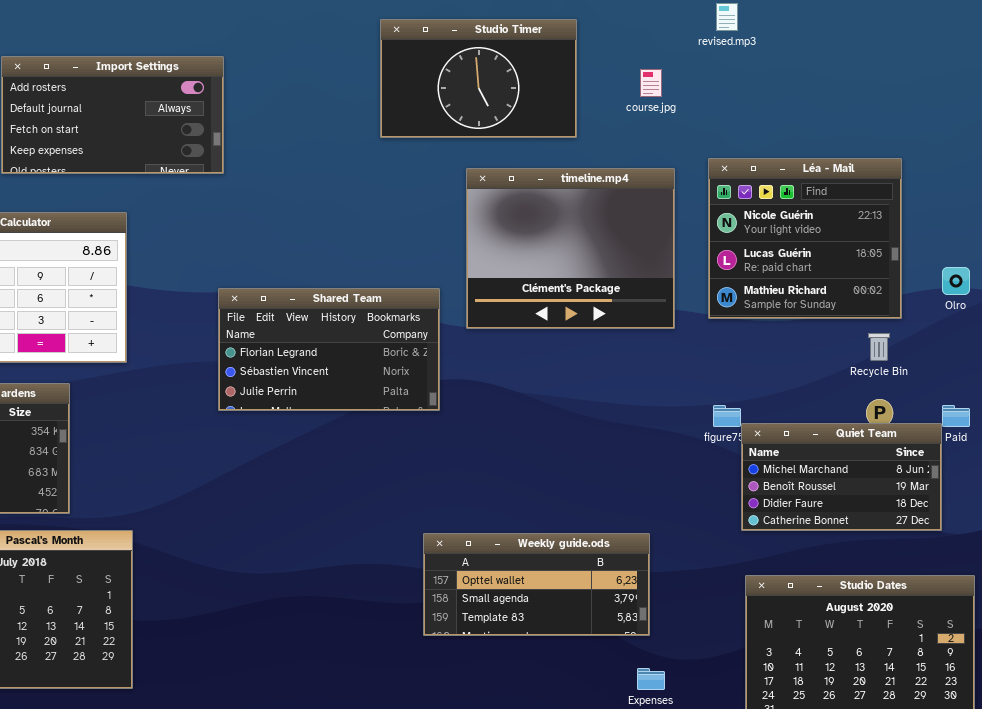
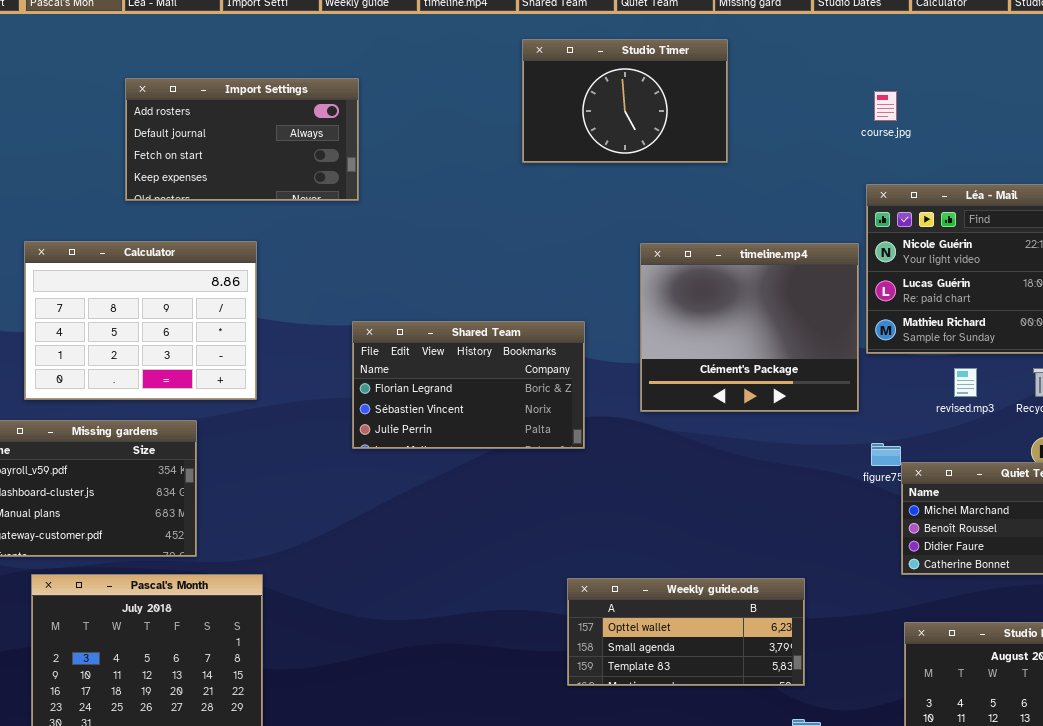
revised.mp3: [716,3,738,31] -> [954,368,977,397], moved
course.jpg: [640,69,662,97] -> [874,91,897,121], moved
timeline.mp4: [466,168,675,329] -> [640,243,859,412], moved

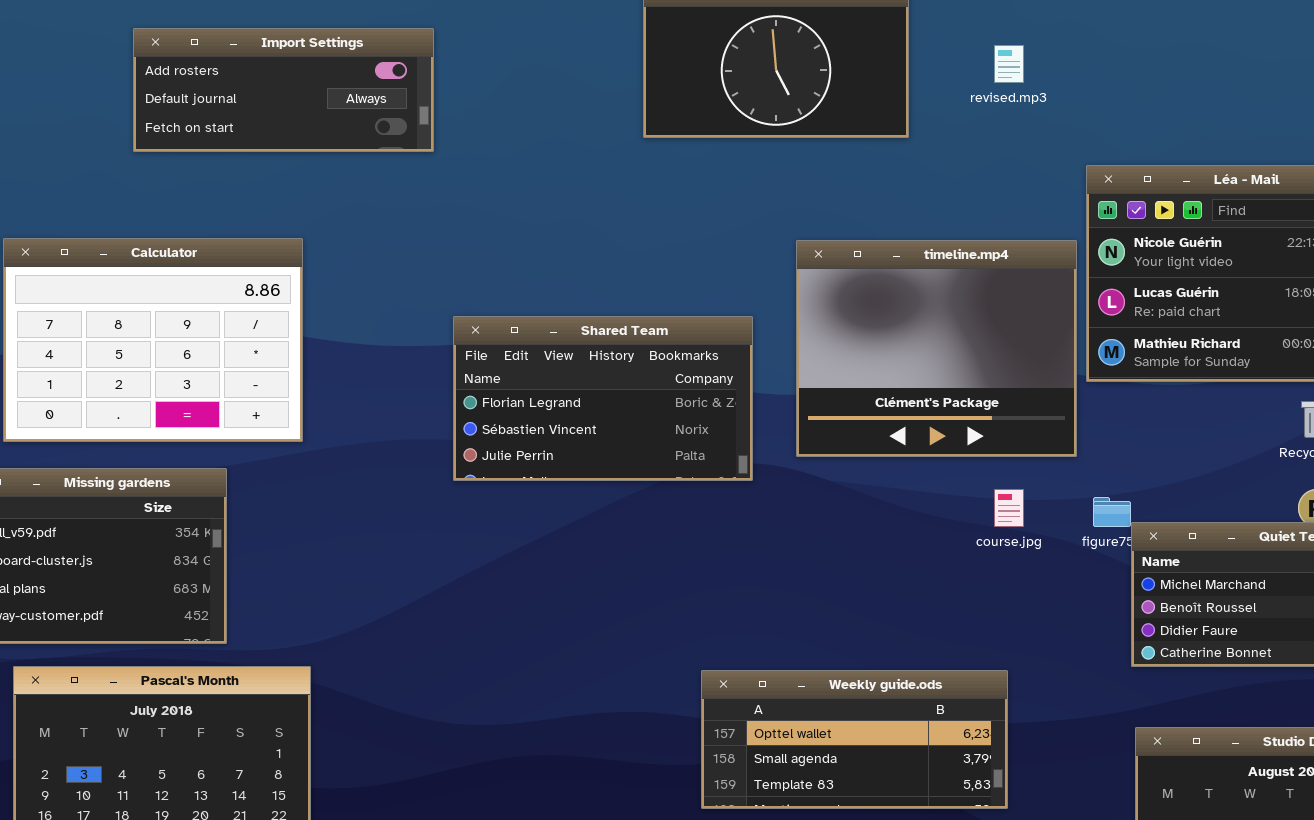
Import Settings: [125,78,359,201] -> [133,28,434,152], resized
course.jpg: [874,91,897,121] -> [994,489,1024,527], moved
Shared Team: [352,321,585,449] -> [453,316,753,481], moved
revised.mp3: [954,368,977,397] -> [994,45,1024,83], moved

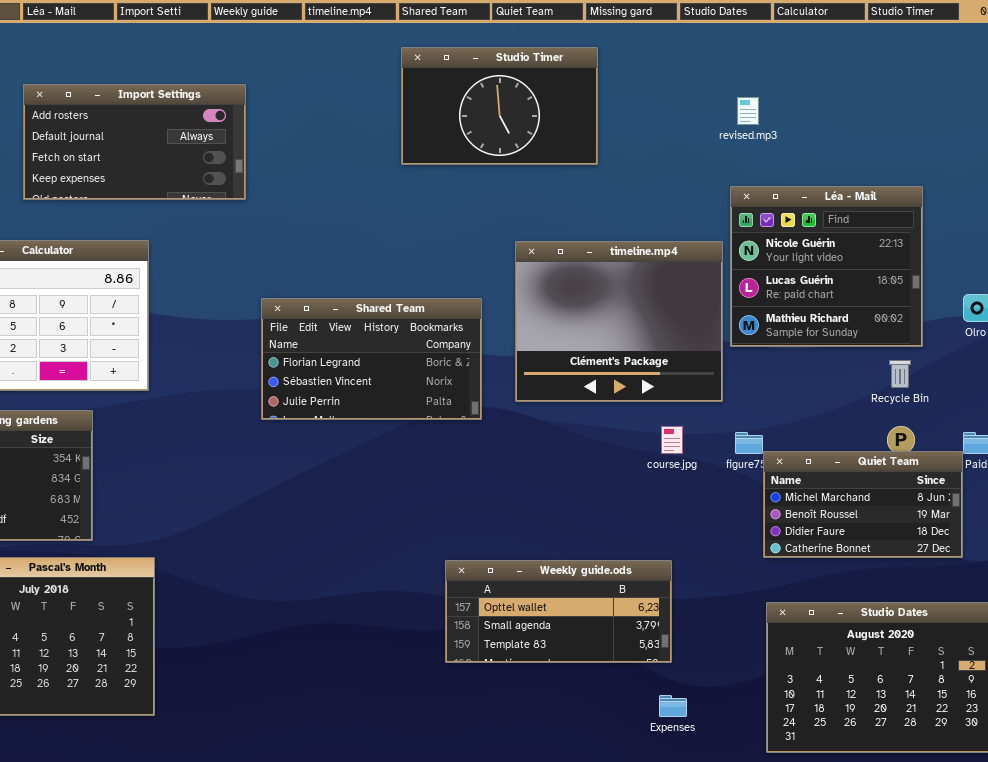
Import Settings: [133,28,434,152] -> [23,84,246,200], resized
revised.mp3: [994,45,1024,83] -> [737,97,759,125], moved

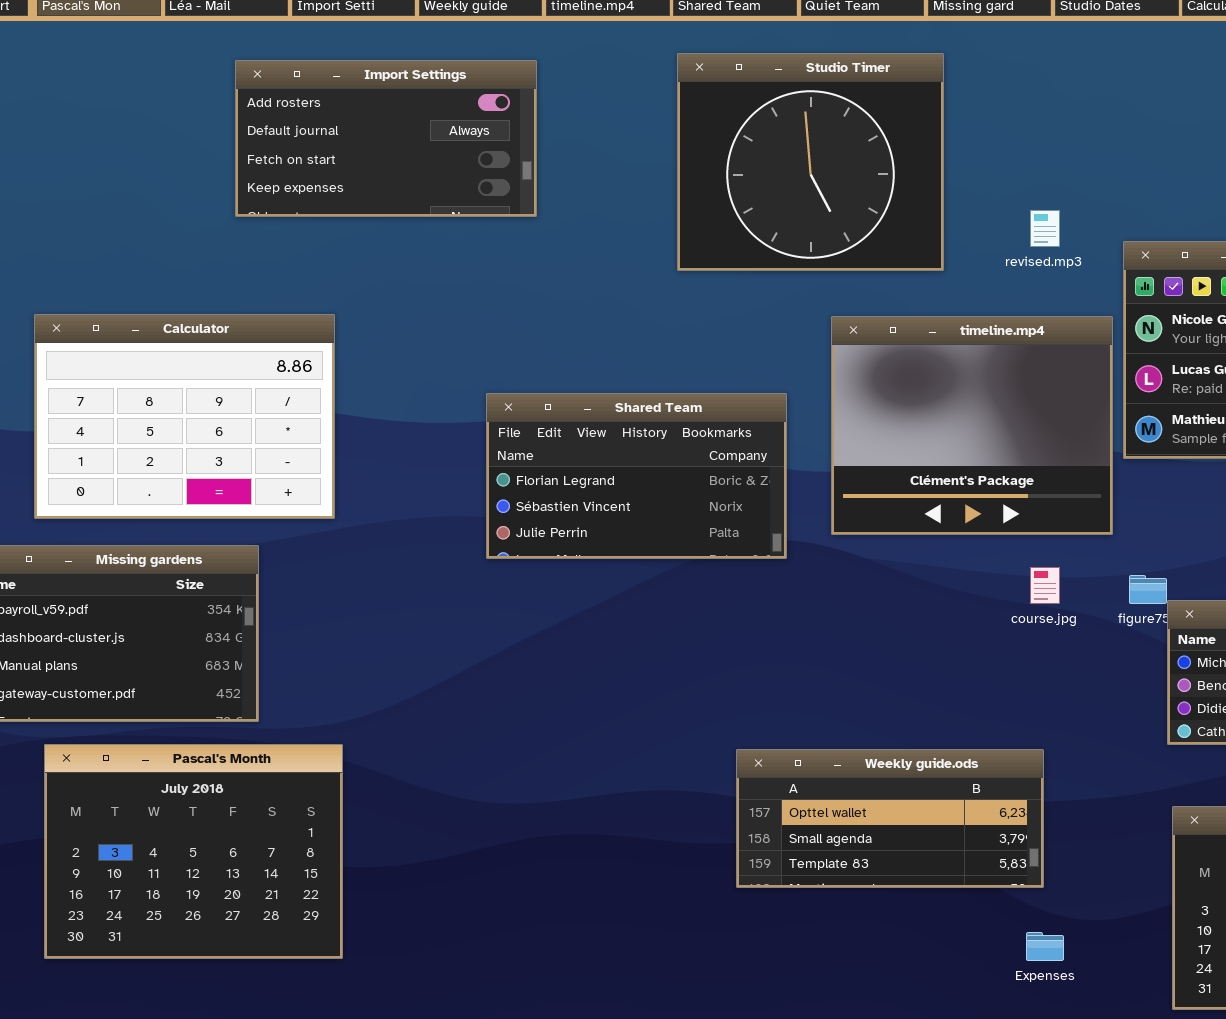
Studio Timer: [401,47,598,165] -> [677,53,944,271], resized
Import Settings: [23,84,246,200] -> [235,60,537,217], moved
revised.mp3: [737,97,759,125] -> [1030,210,1060,247], moved

